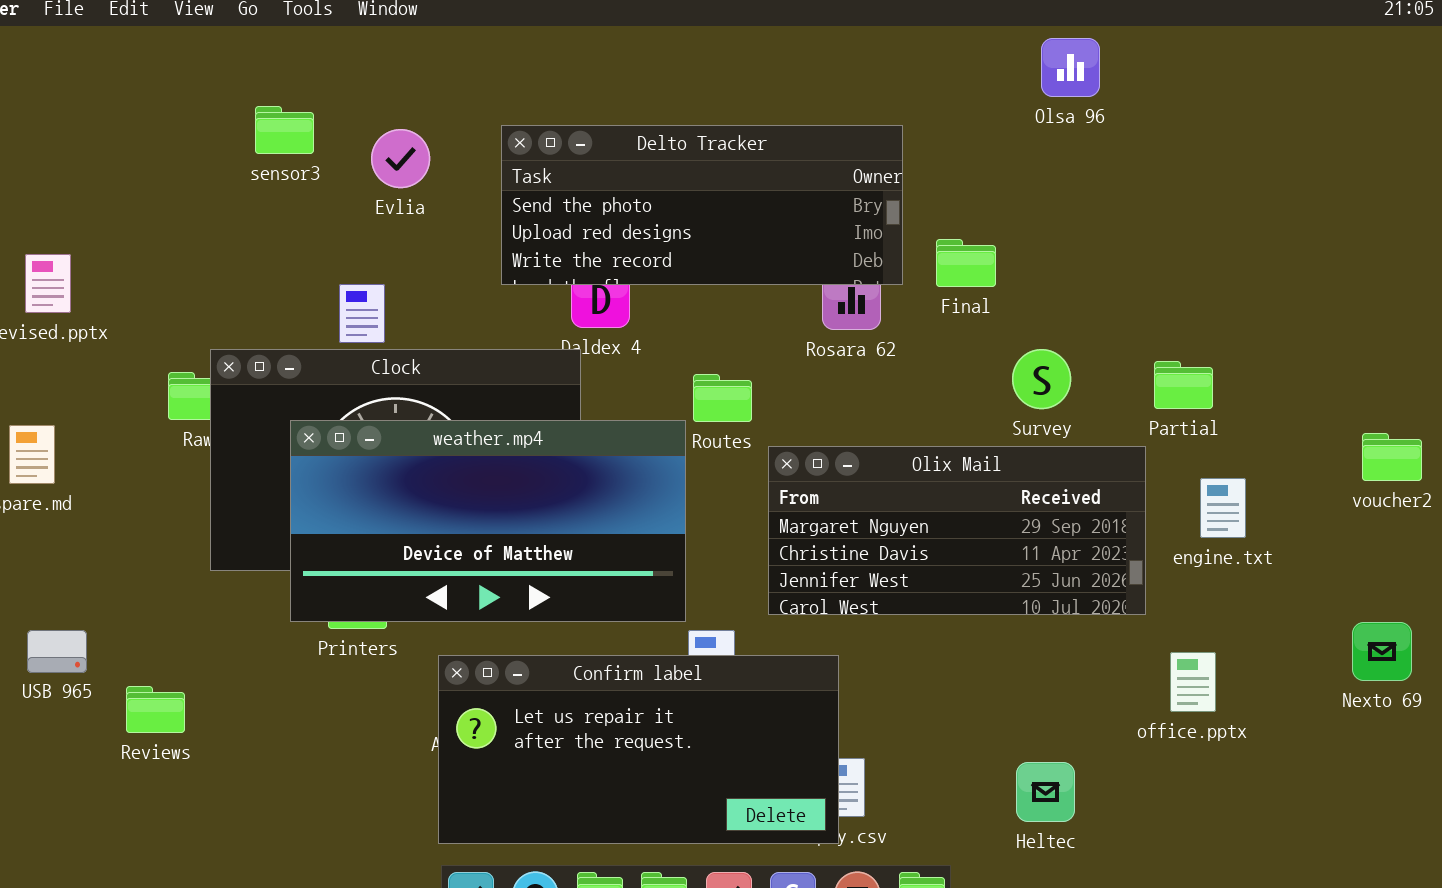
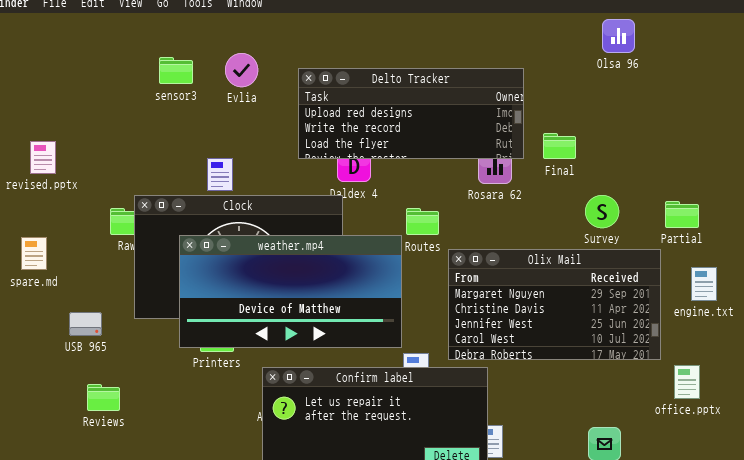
Delto Tracker: [501,125,903,285] -> [298,68,524,159], scrolled down 1 row
Evlia: [371,129,430,188] -> [225,53,258,87], moved
Olix Mail: [768,446,1146,615] -> [448,249,661,360], resized
USB 965: [27,630,87,673] -> [69,312,102,336], moved

